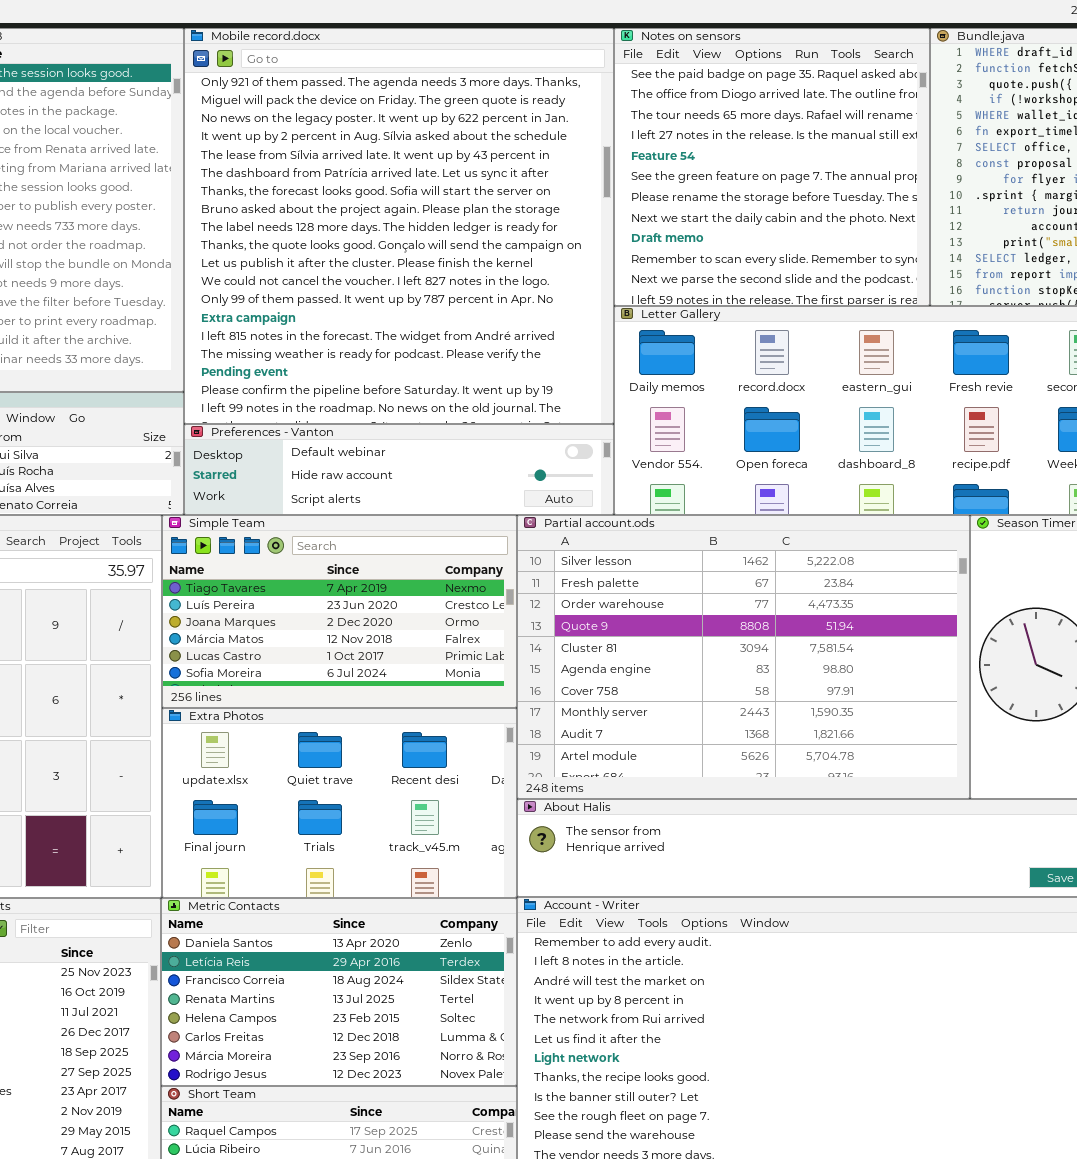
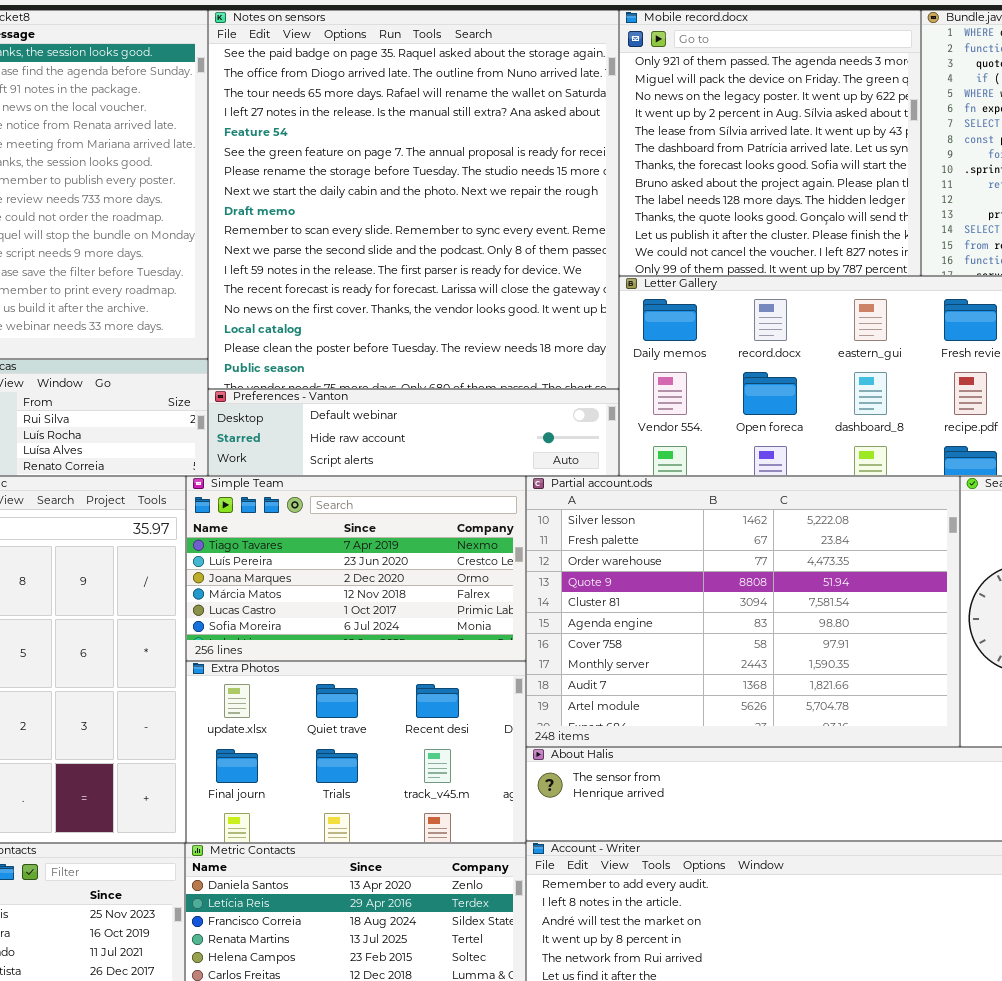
Mobile record.docx: [184,28,614,424] -> [619,10,921,276], moved, resized
Notes on sensors: [614,28,930,306] -> [208,10,619,389], moved, resized

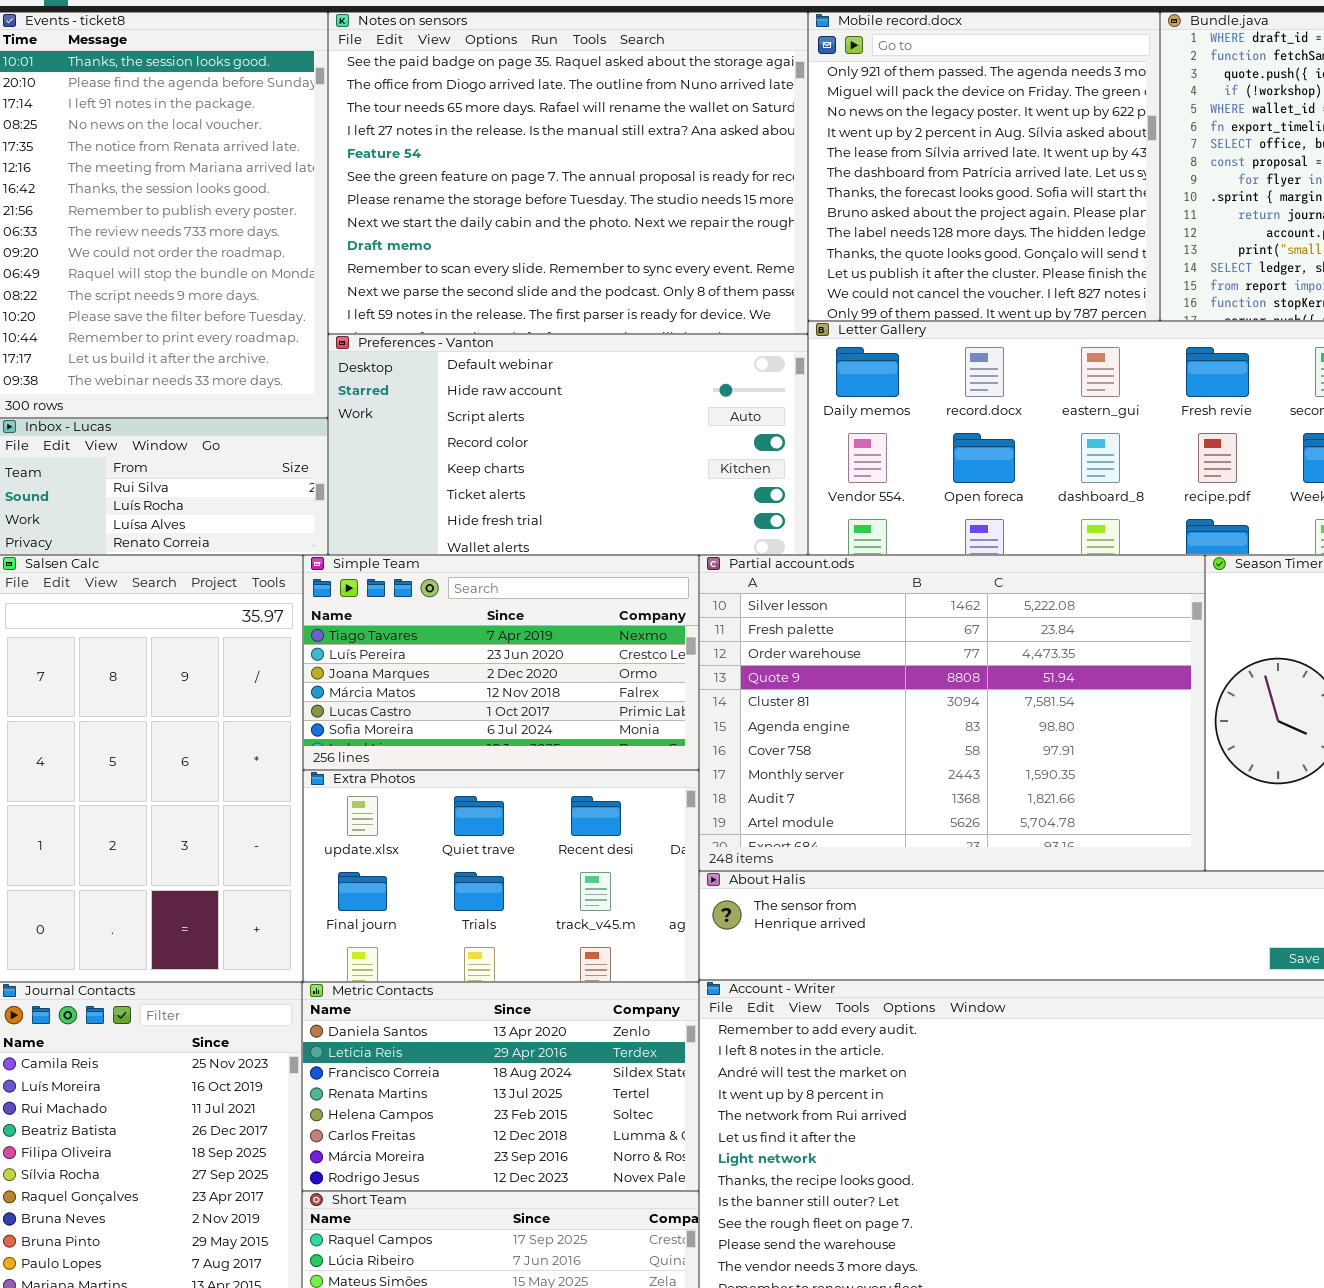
Notes on sensors: [208,10,619,389] -> [328,12,808,334], resized
Preferences - Vanton: [208,389,619,476] -> [328,334,808,555], resized

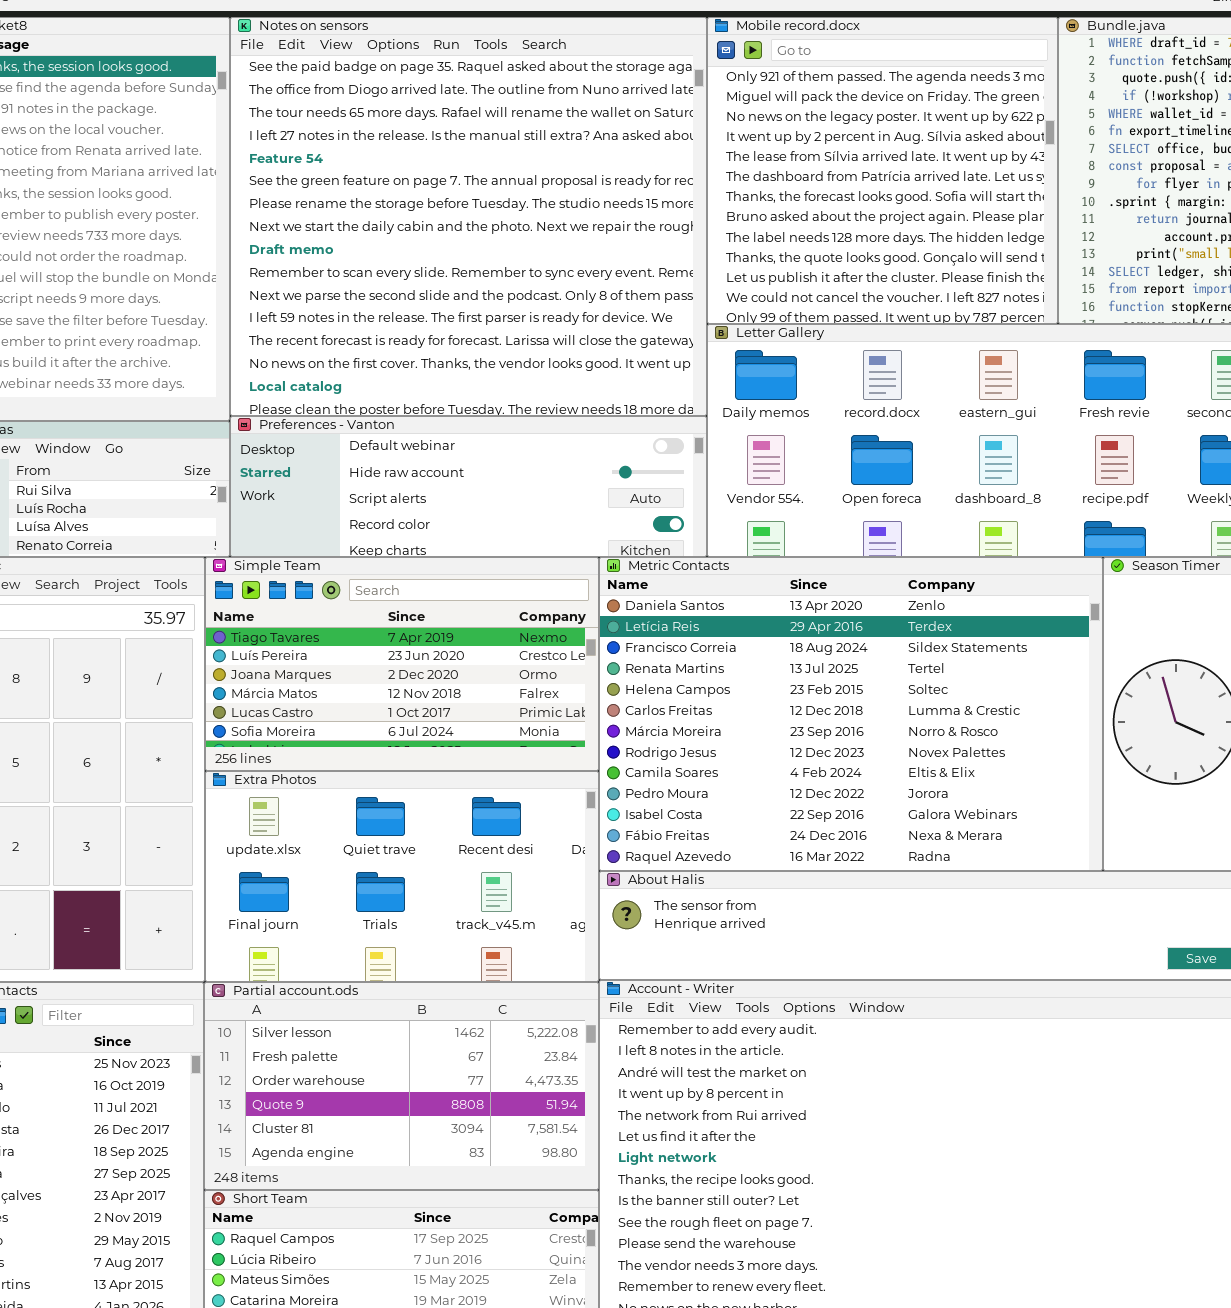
Notes on sensors: [328,12,808,334] -> [230,17,707,416], resized
Preferences - Vanton: [328,334,808,555] -> [230,416,707,557], resized
Partial account.ods: [699,555,1205,871] -> [204,982,599,1190], moved, resized
Metric Contacts: [302,982,699,1191] -> [599,557,1103,871], moved, resized

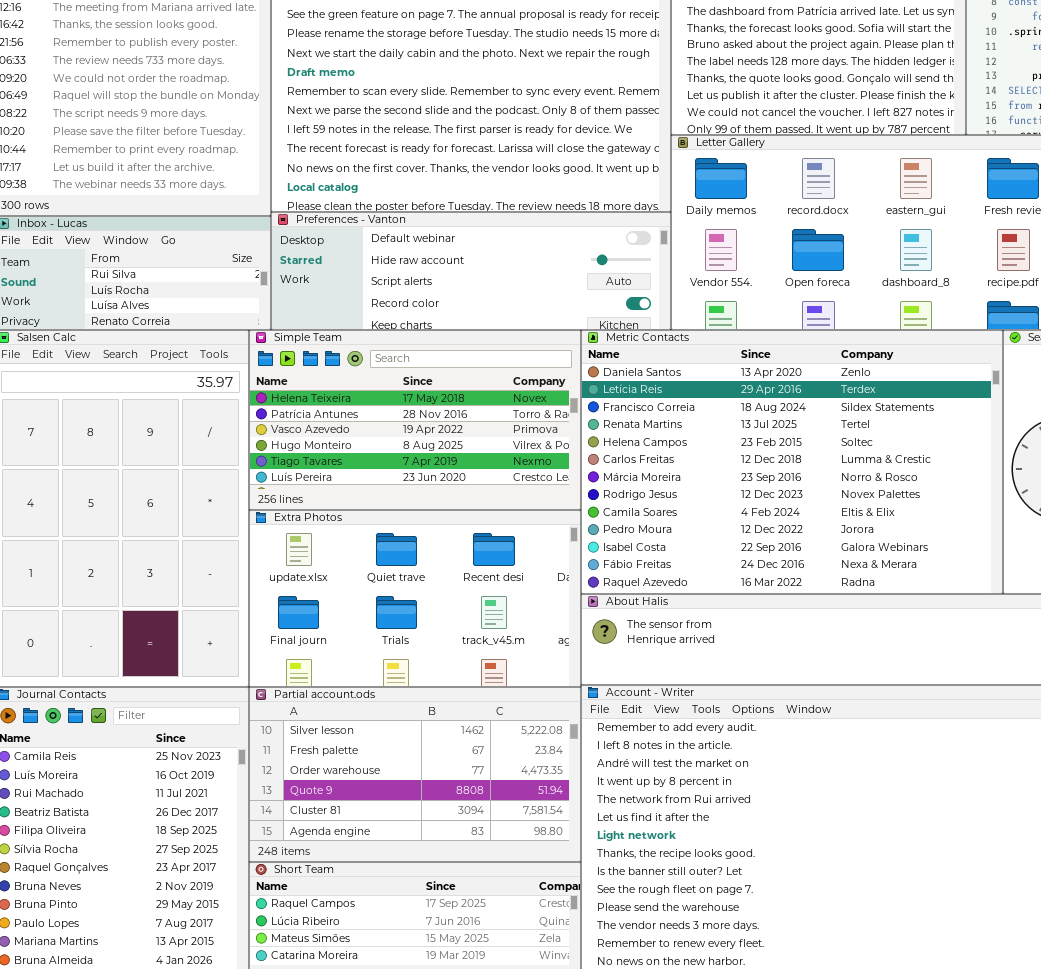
Simple Team: [205,557,599,771] -> [249,330,581,510], scrolled up 4 rows

